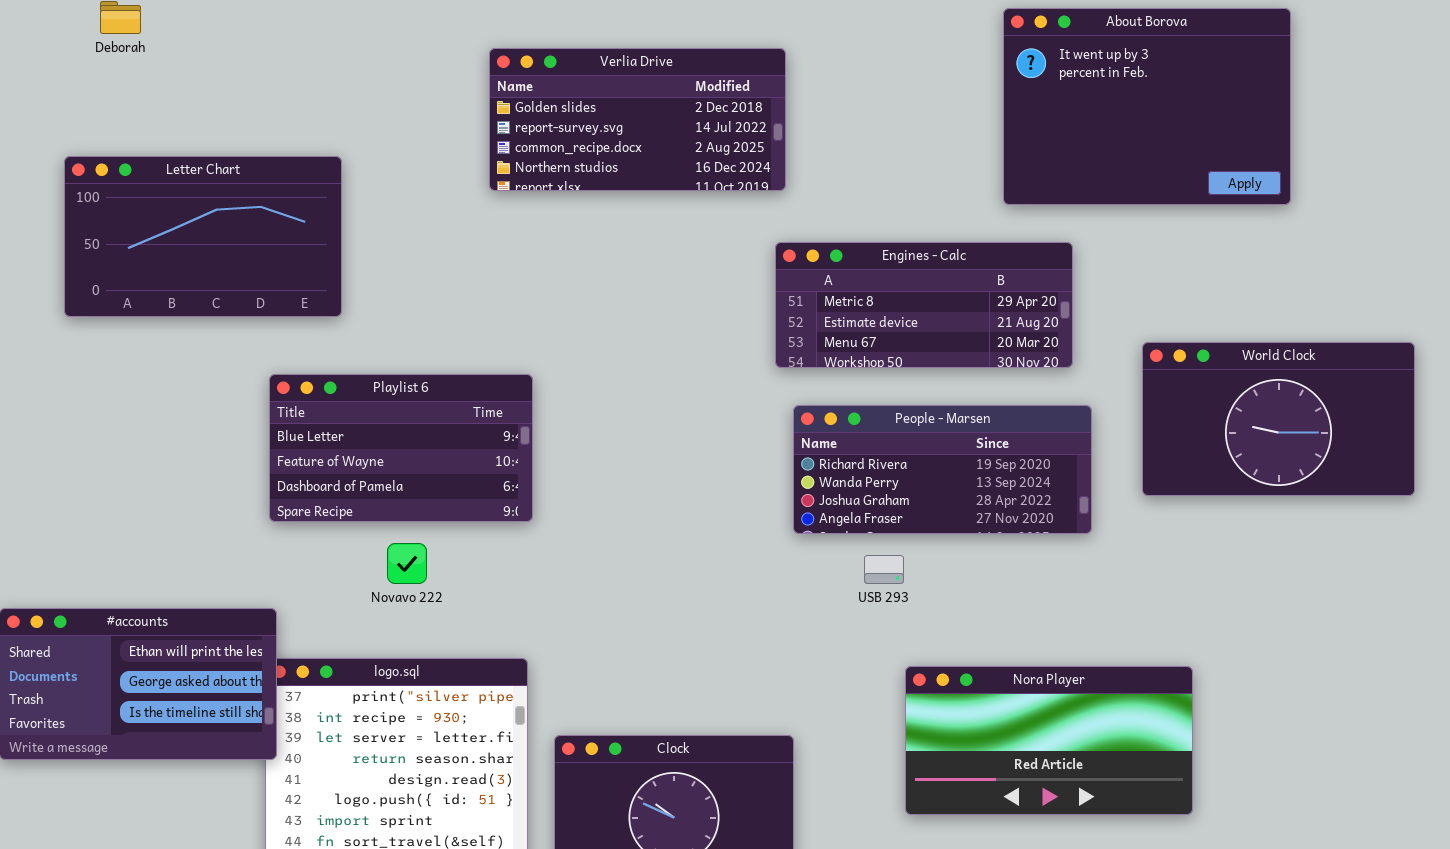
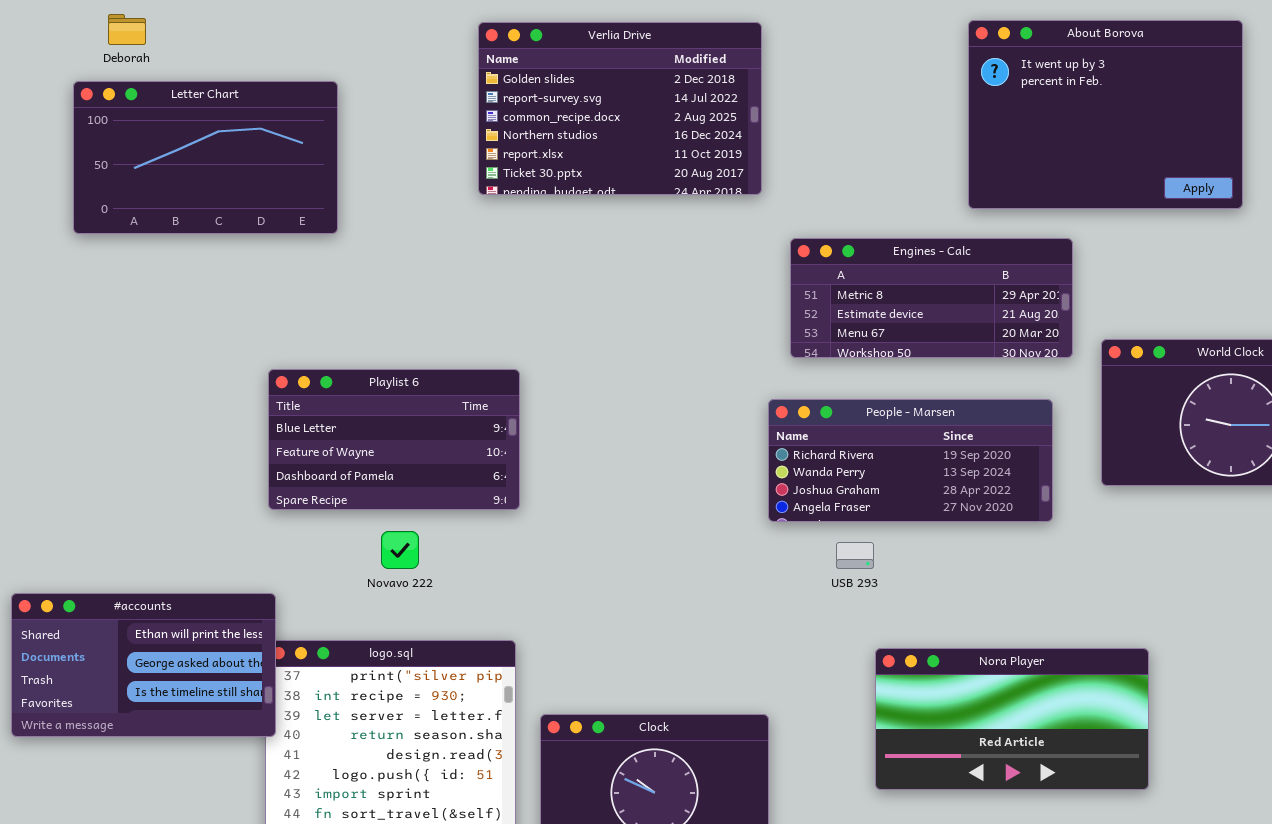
Verlia Drive: [489,48,786,191] -> [478,22,762,195], resized
Letter Chart: [64,156,342,317] -> [73,81,338,234], moved
Engines - Calc: [775,242,1073,368] -> [790,238,1073,358], moved

